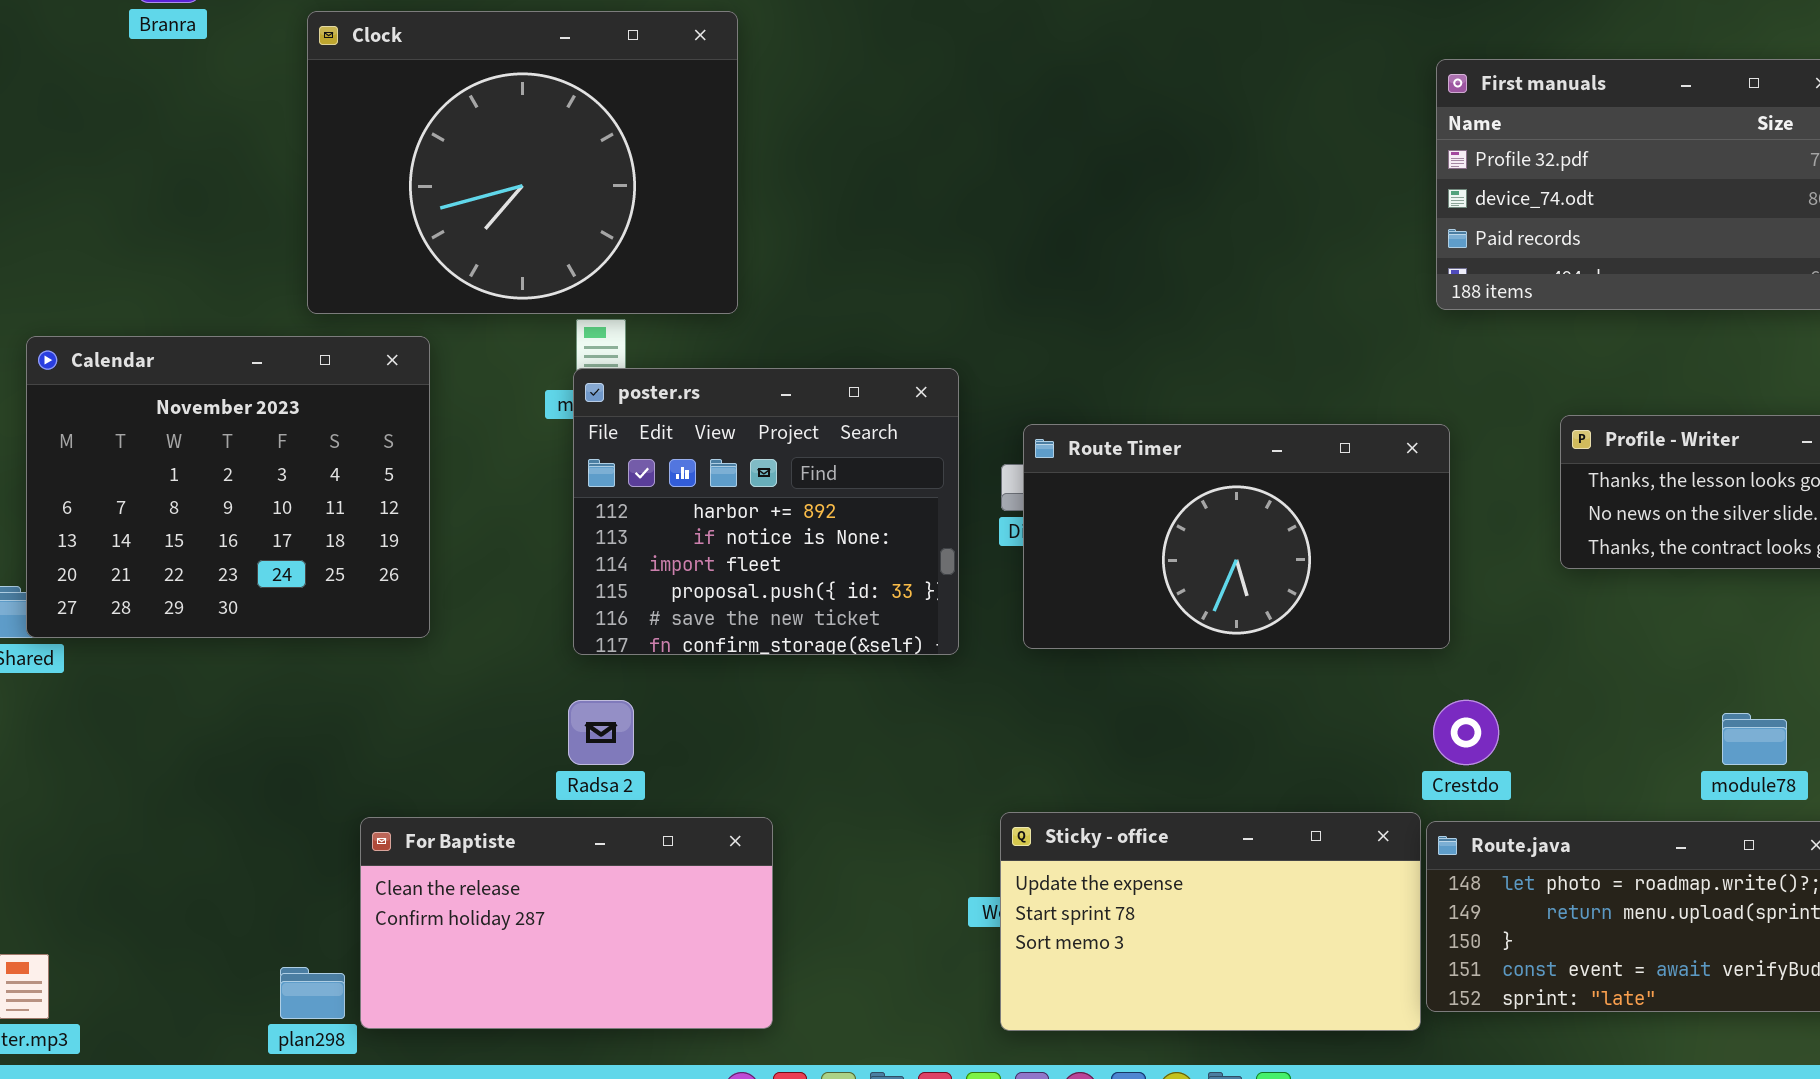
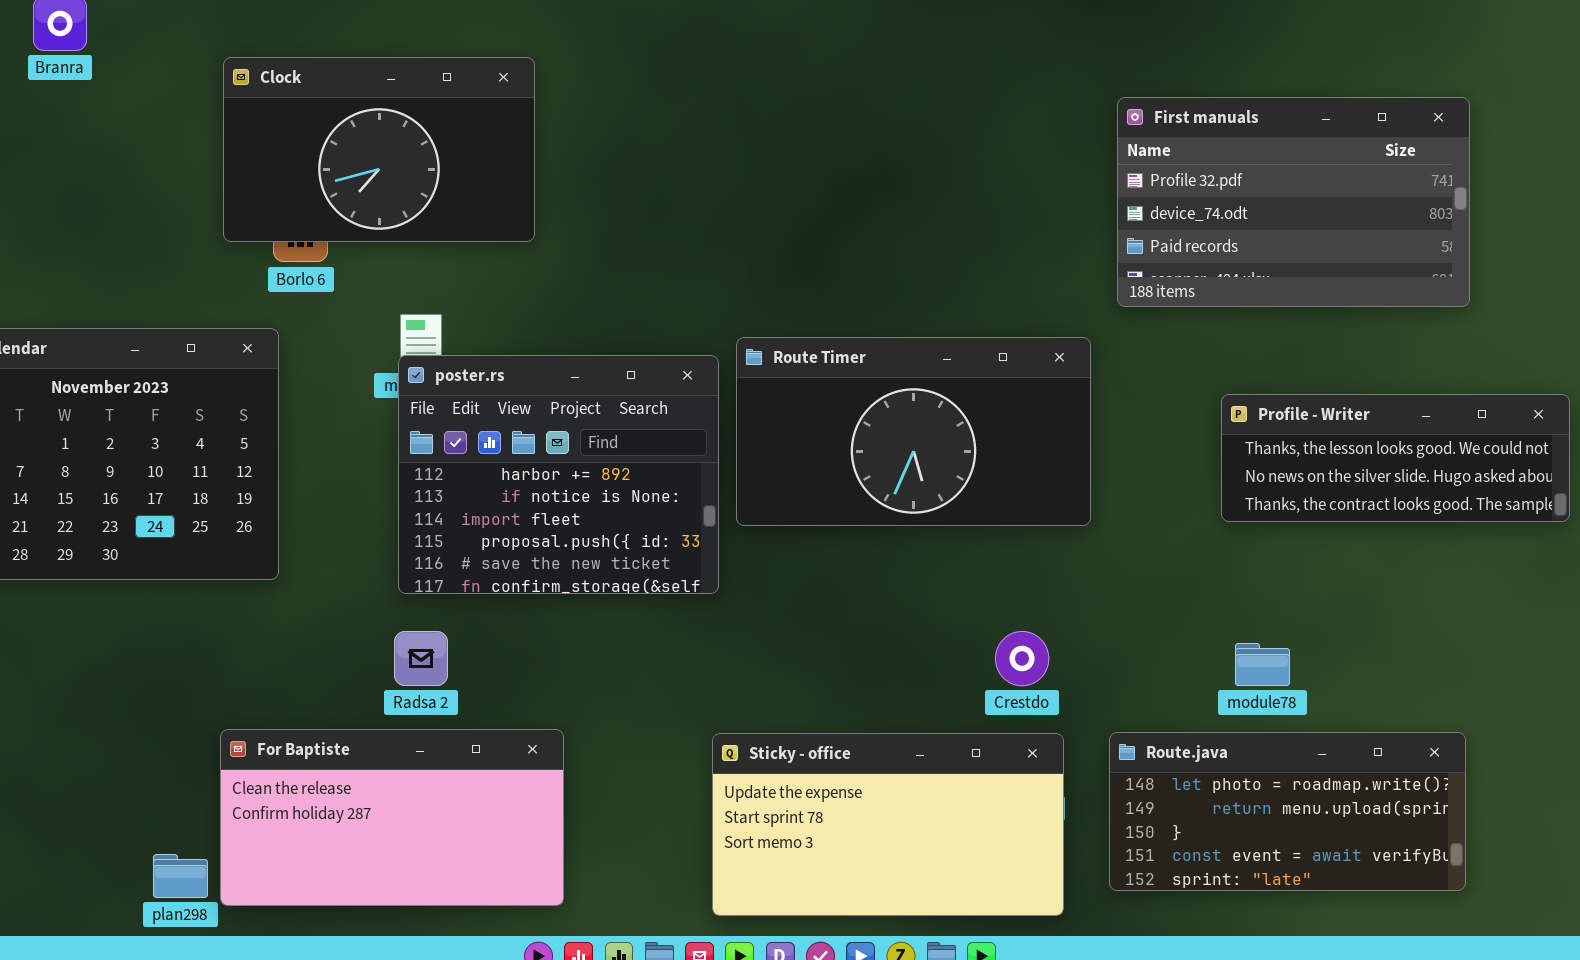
Clock: [307,11,738,314] -> [223,57,535,242], resized
Route Timer: [1023,424,1450,649] -> [736,337,1091,526], moved
Crestdo: [1433,700,1499,765] -> [995,631,1049,686], moved
module78: [1722,713,1787,765] -> [1235,643,1290,686], moved
Sticky - office: [1000,812,1421,1031] -> [712,733,1064,916], moved

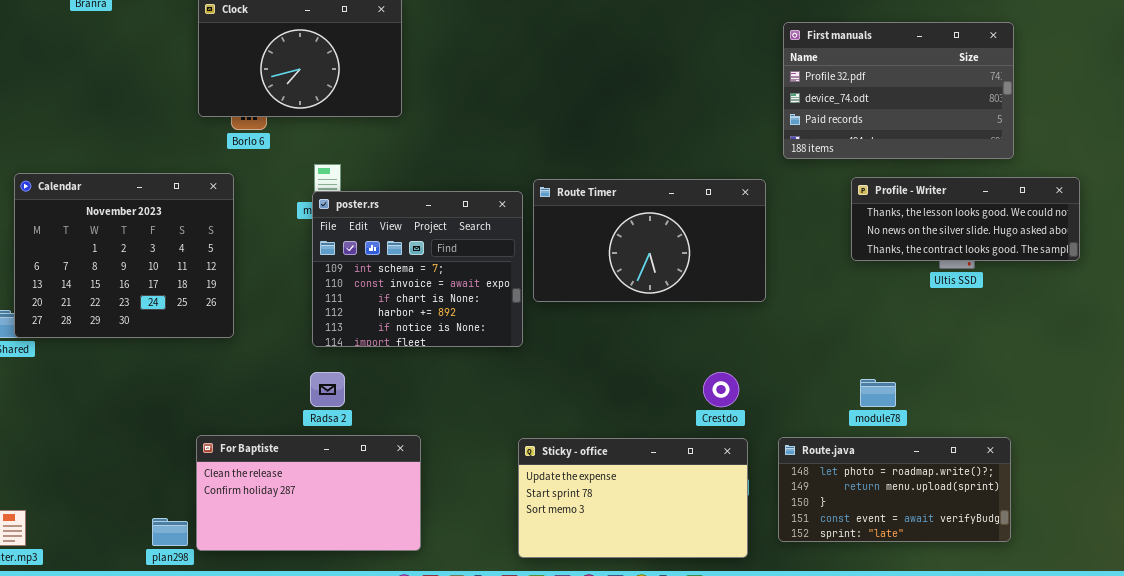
poster.rs: [398,355,719,594] -> [312,191,523,347], scrolled up 3 rows
Profile - Writer: [1221,394,1570,522] -> [851,177,1080,261], moved

